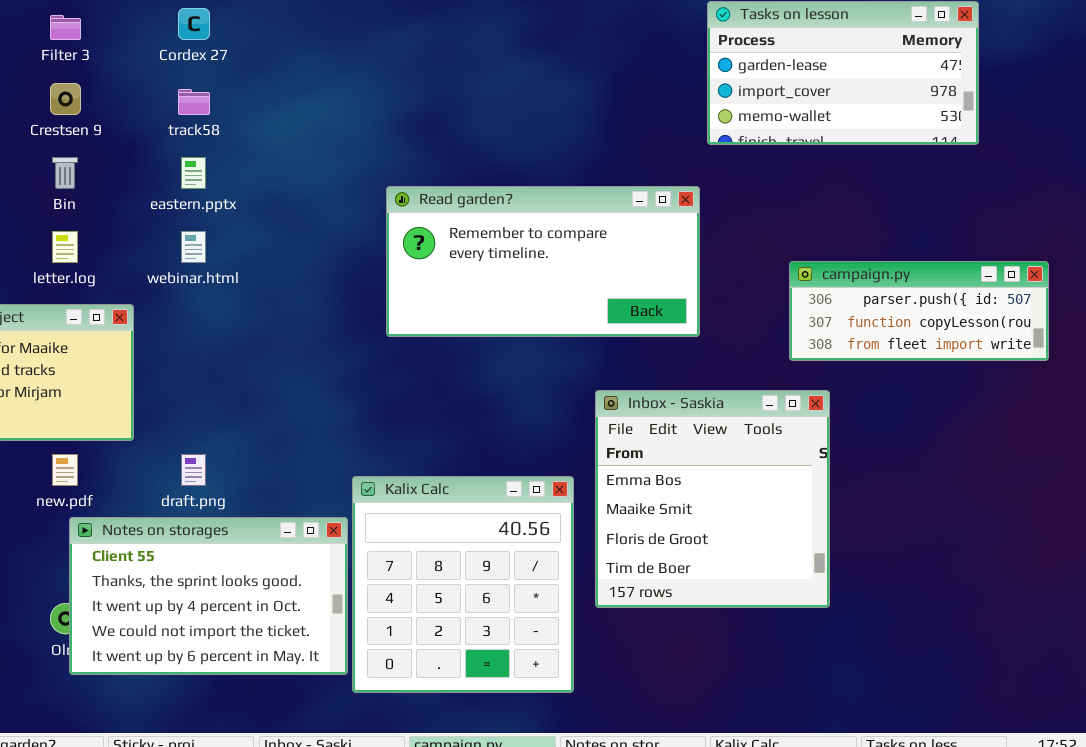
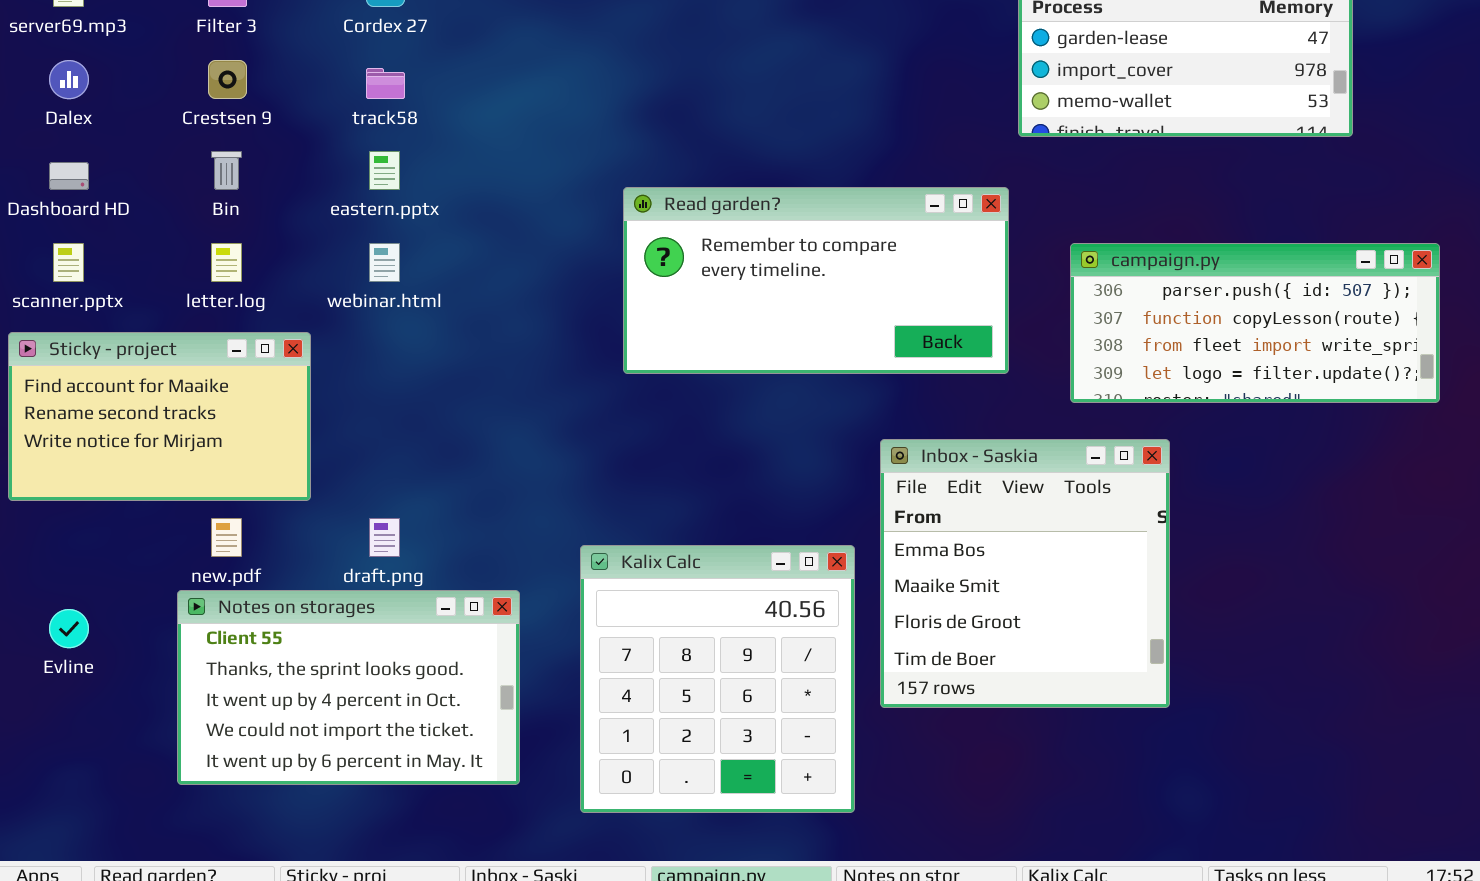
campaign.py: [789,261,1049,361] -> [1070,243,1440,403], resized
Notes on storages: [69,517,348,675] -> [177,590,520,785], moved

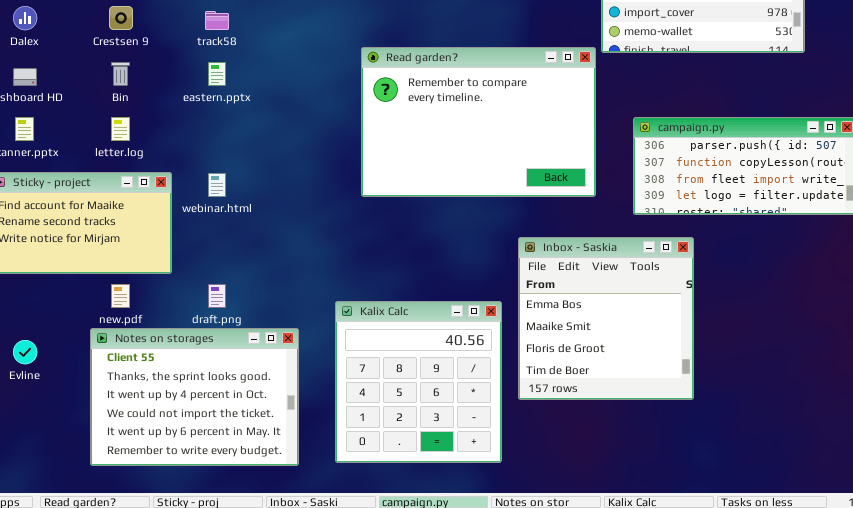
Read garden?: [623,187,1009,374] -> [361,47,596,197], resized
webinar.html: [369,243,400,282] -> [208,173,226,197], moved
Notes on storages: [177,590,520,785] -> [90,328,299,466], resized

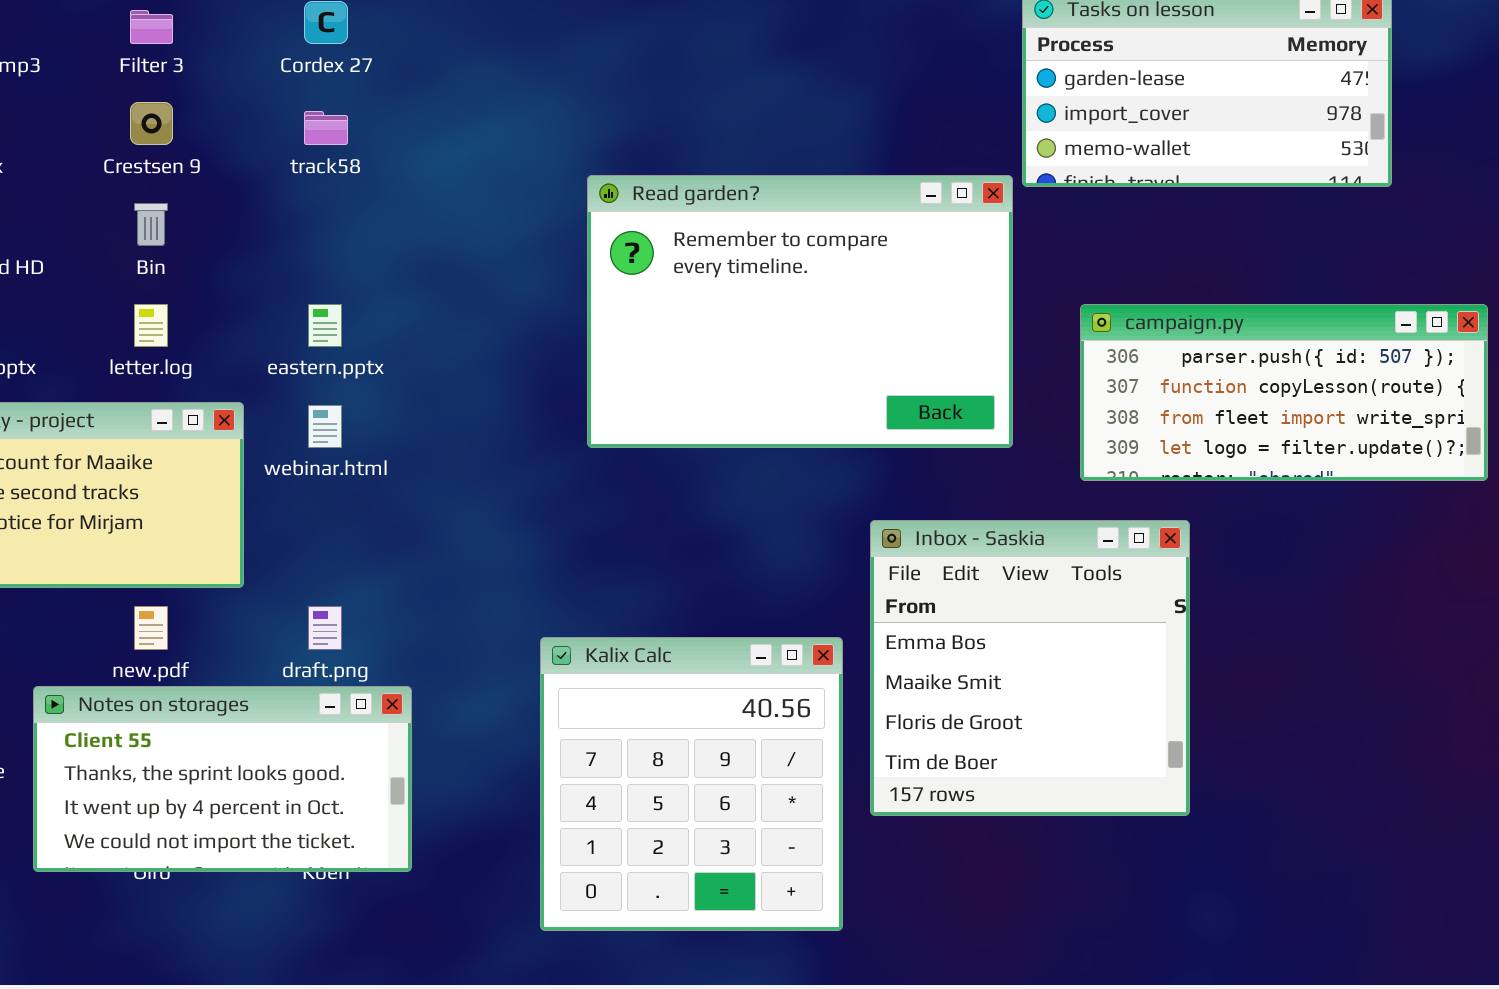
eastern.pptx: [208,62,226,86] -> [308,304,342,347], moved
Notes on storages: [90,328,299,466] -> [33,686,412,872], moved, resized

